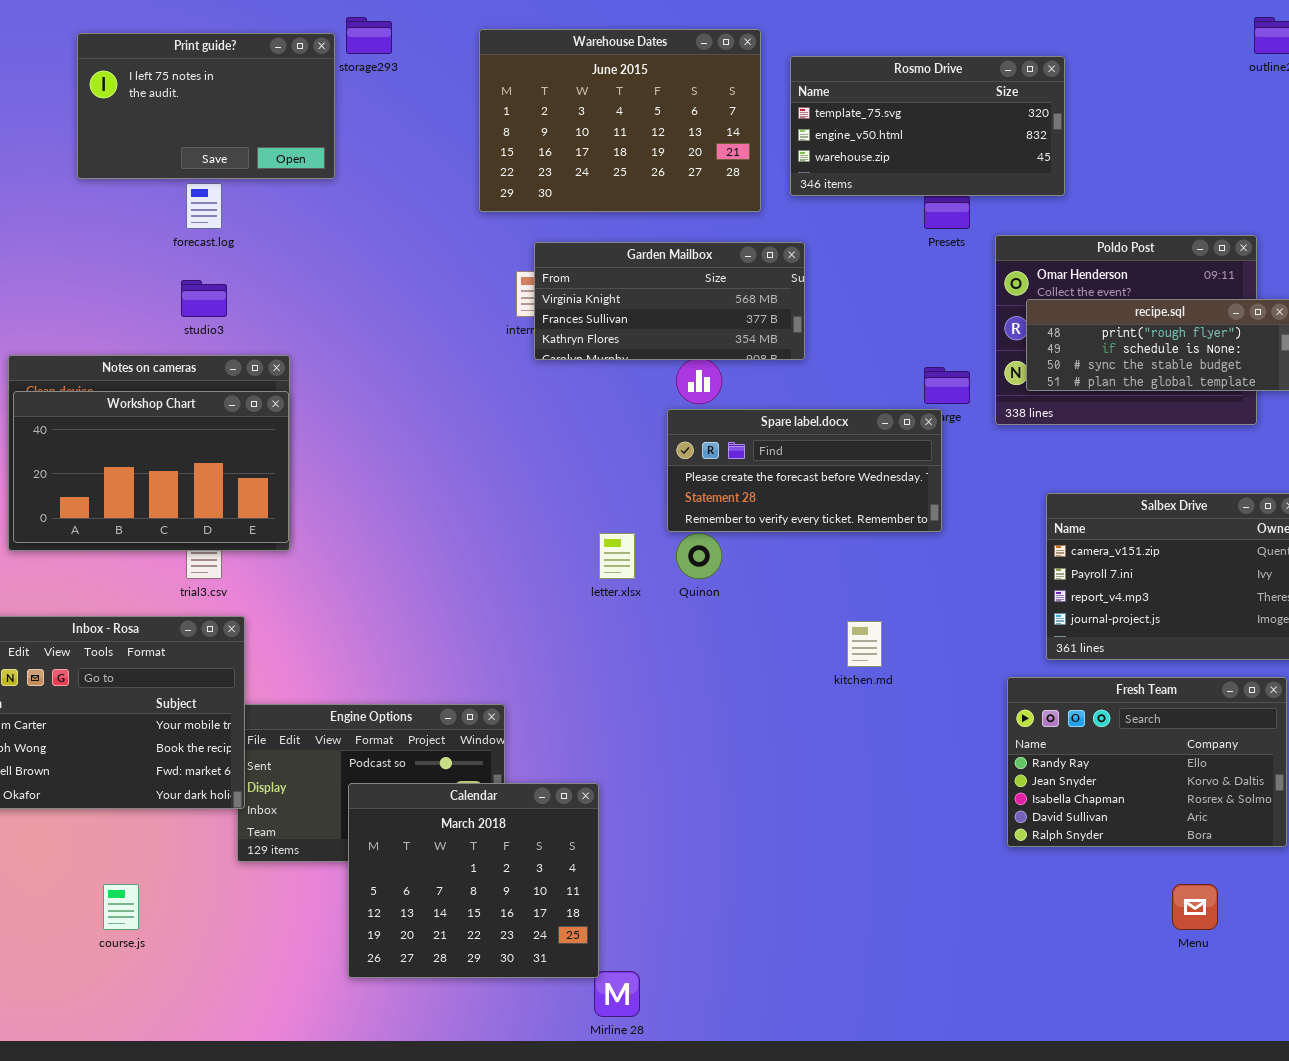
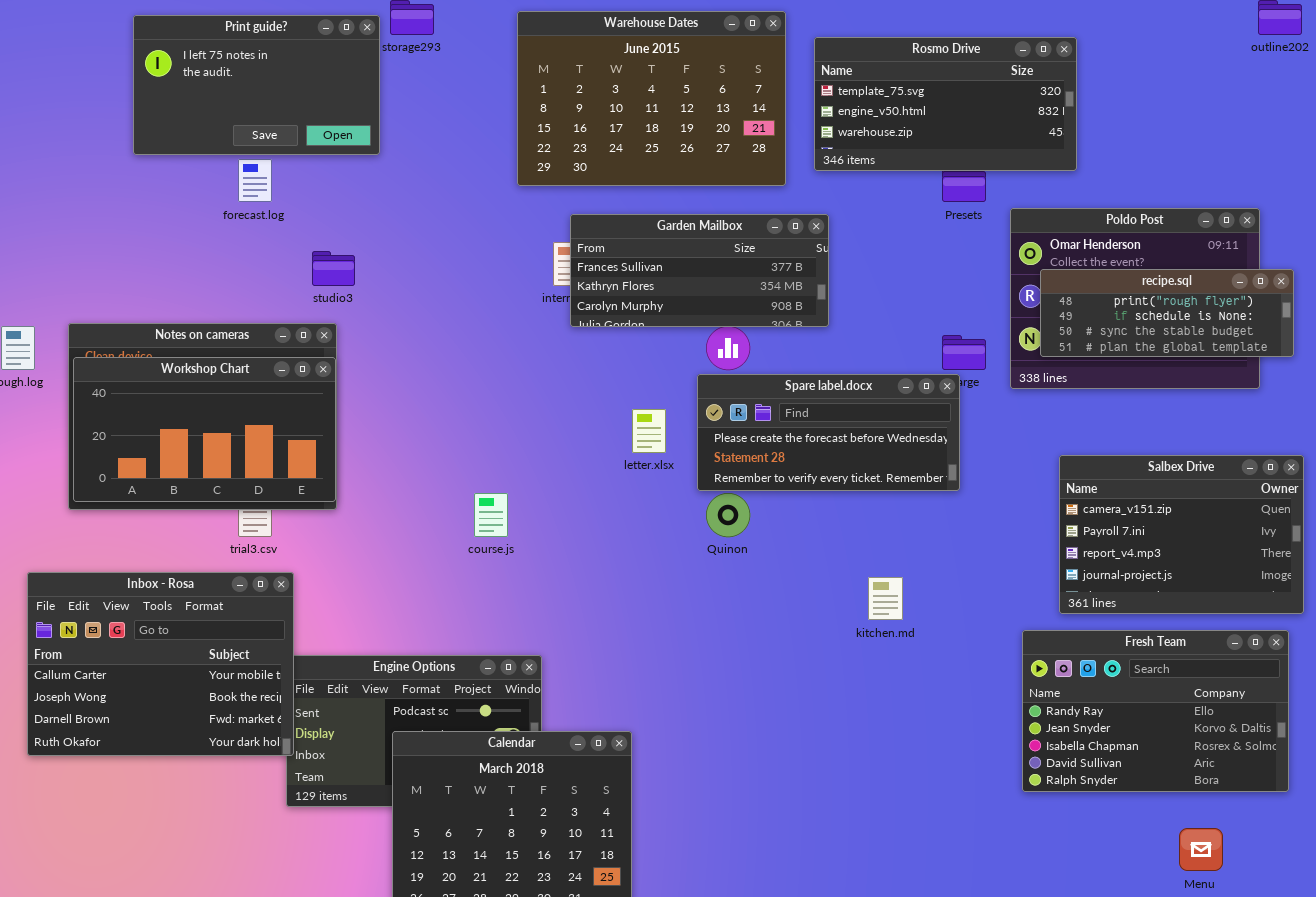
Garden Mailbox: [534,242,805,360] -> [570,214,829,327], scrolled down 1 row
studio3: [181,280,227,317] -> [312,251,355,286], moved
letter.xlsx: [599,533,635,579] -> [632,409,666,453], moved
course.js: [103,884,139,930] -> [474,493,508,537], moved

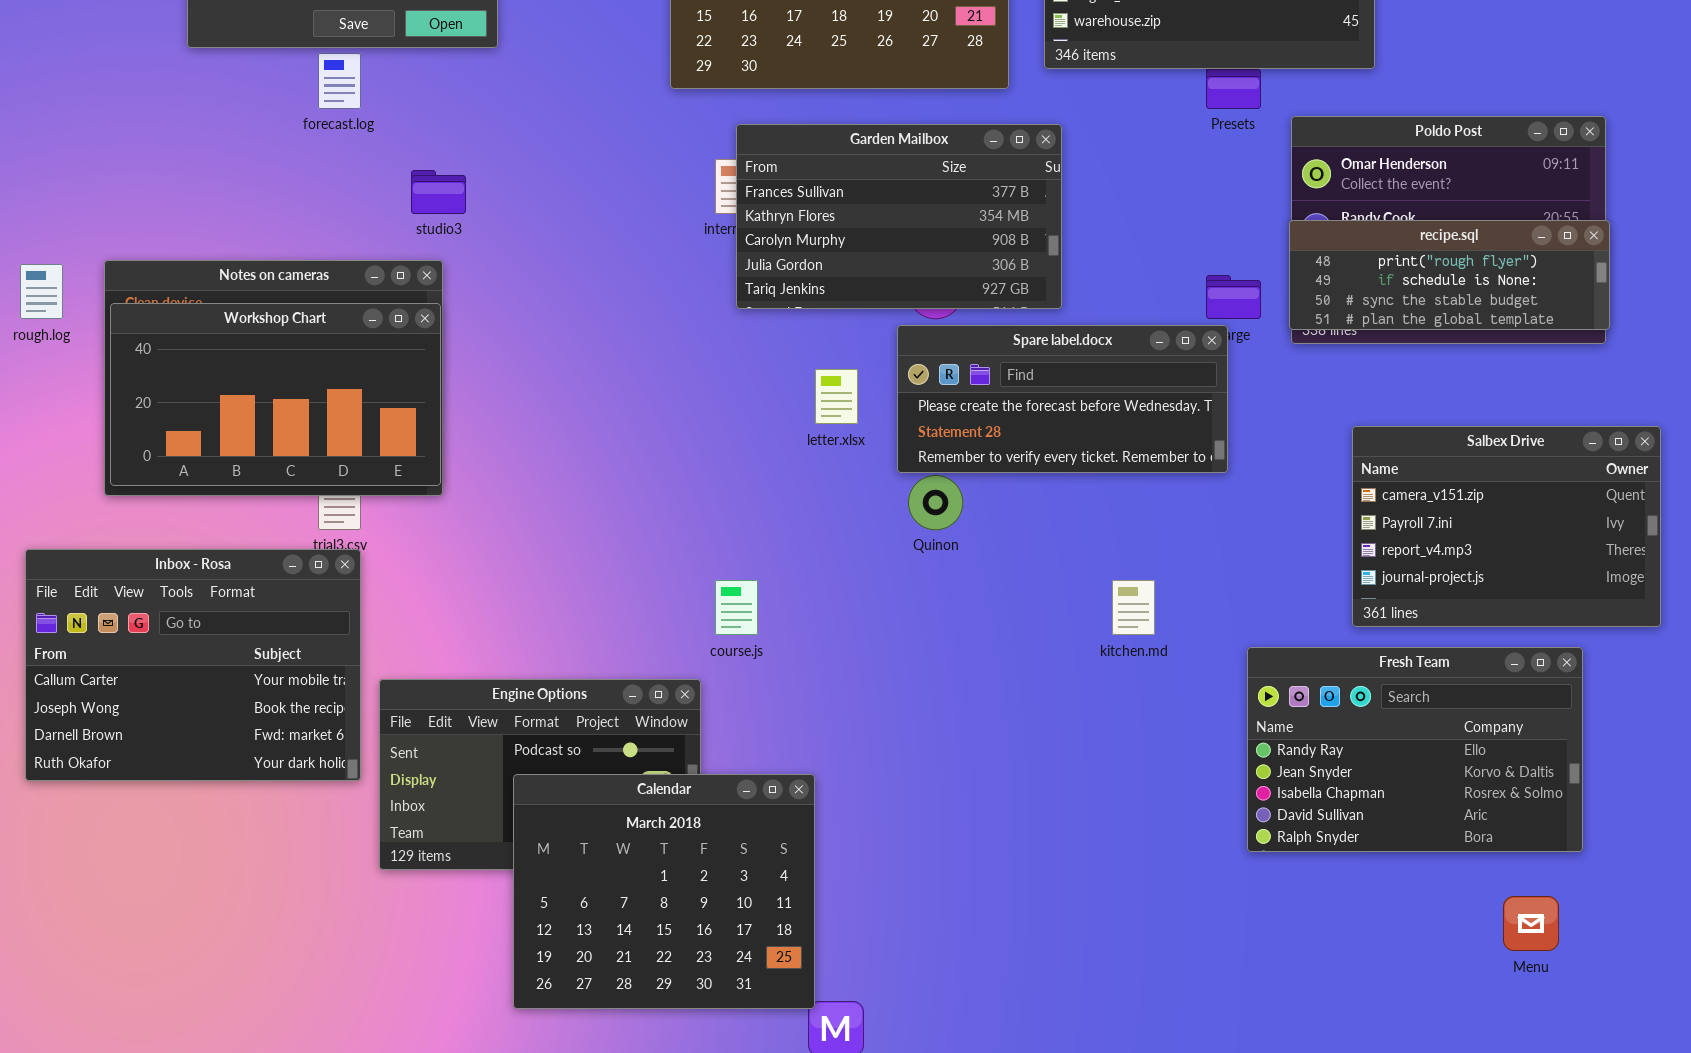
Garden Mailbox: [570,214,829,327] -> [736,124,1062,309], resized
recipe.sql: [1040,269,1294,357] -> [1289,220,1610,330], moved
course.js: [474,493,508,537] -> [715,580,758,635], moved
Inbox - Rosa: [27,572,294,756] -> [25,549,361,781], moved
Fresh Team: [1022,630,1289,792] -> [1247,647,1583,852], moved

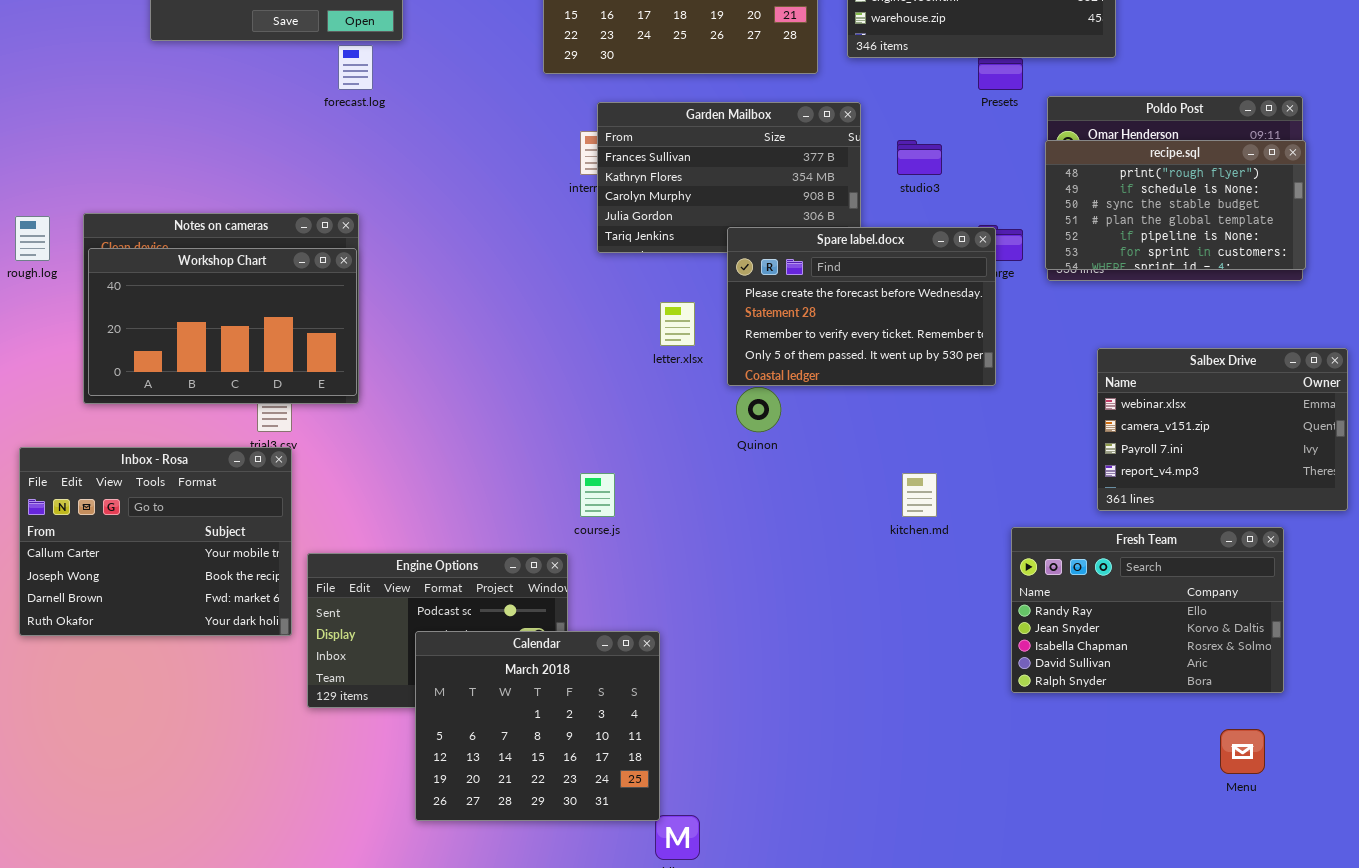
forecast.log: [318,53,361,109] -> [338,45,373,90], moved
studio3: [411,170,466,214] -> [897,140,942,175], moved
recipe.sql: [1289,220,1610,330] -> [1045,140,1306,270], resized
Spare label.docx: [897,325,1228,473] -> [727,227,996,386], resized
Salbex Drive: [1352,426,1661,627] -> [1097,348,1348,511], scrolled up 1 row

